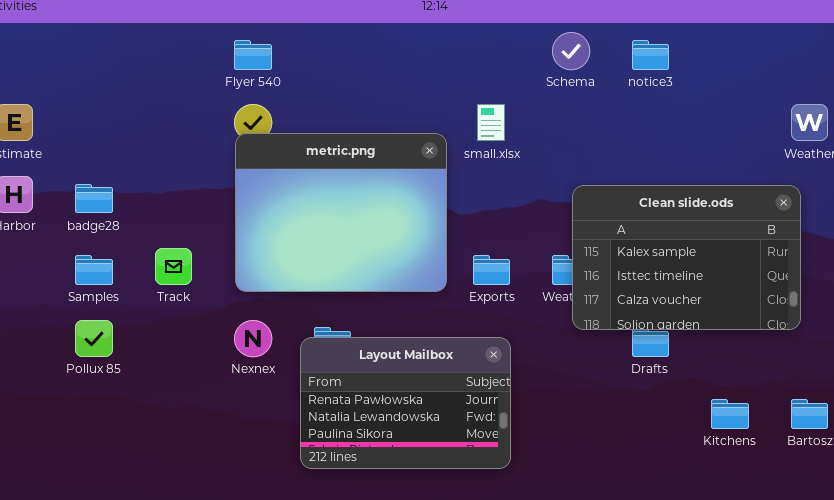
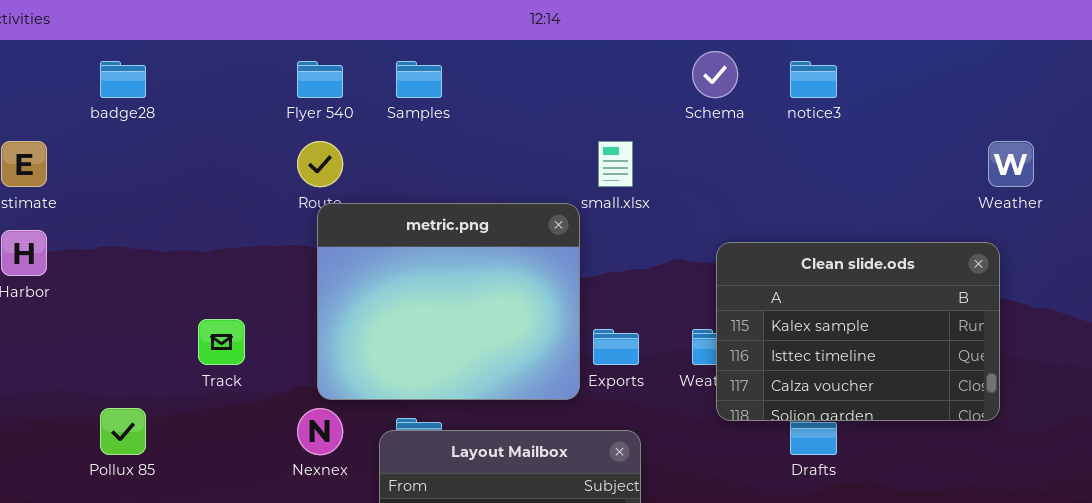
metric.png: [235,133,447,292] -> [317,203,580,400], moved
badge28: [75,184,113,213] -> [100,61,146,98], moved
Samples: [75,255,113,285] -> [396,61,442,98], moved

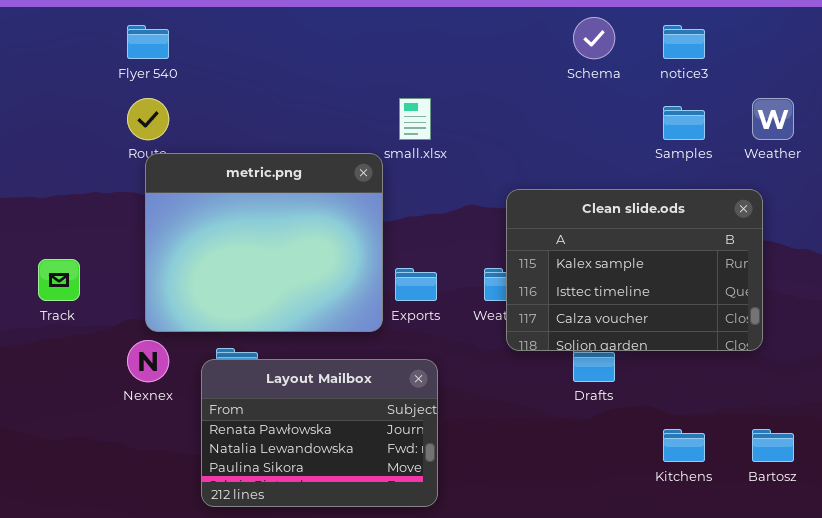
Schema: [692,51,738,98] -> [573,17,615,59], moved
Samples: [396,61,442,98] -> [663,106,705,140], moved
notice3: [790,61,837,98] -> [663,25,705,59], moved

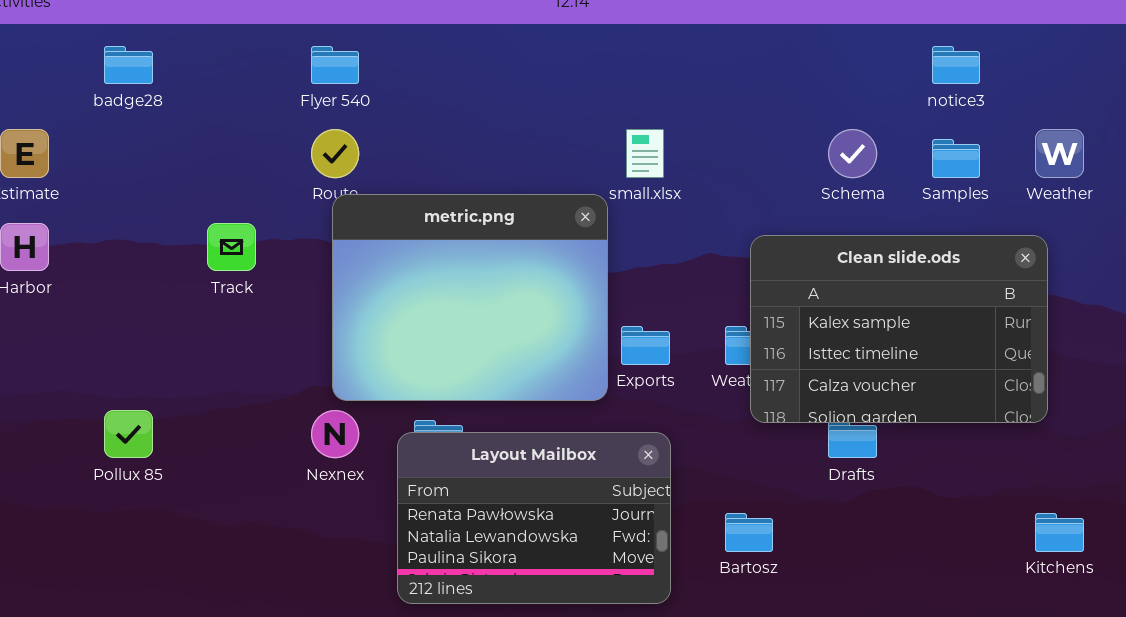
Schema: [573,17,615,59] -> [828,129,877,178], moved
Track: [38,259,80,301] -> [207,223,256,271], moved
Kitchens: [663,429,705,462] -> [1035,513,1084,552], moved
Bartosz: [752,429,794,462] -> [725,513,773,552], moved

